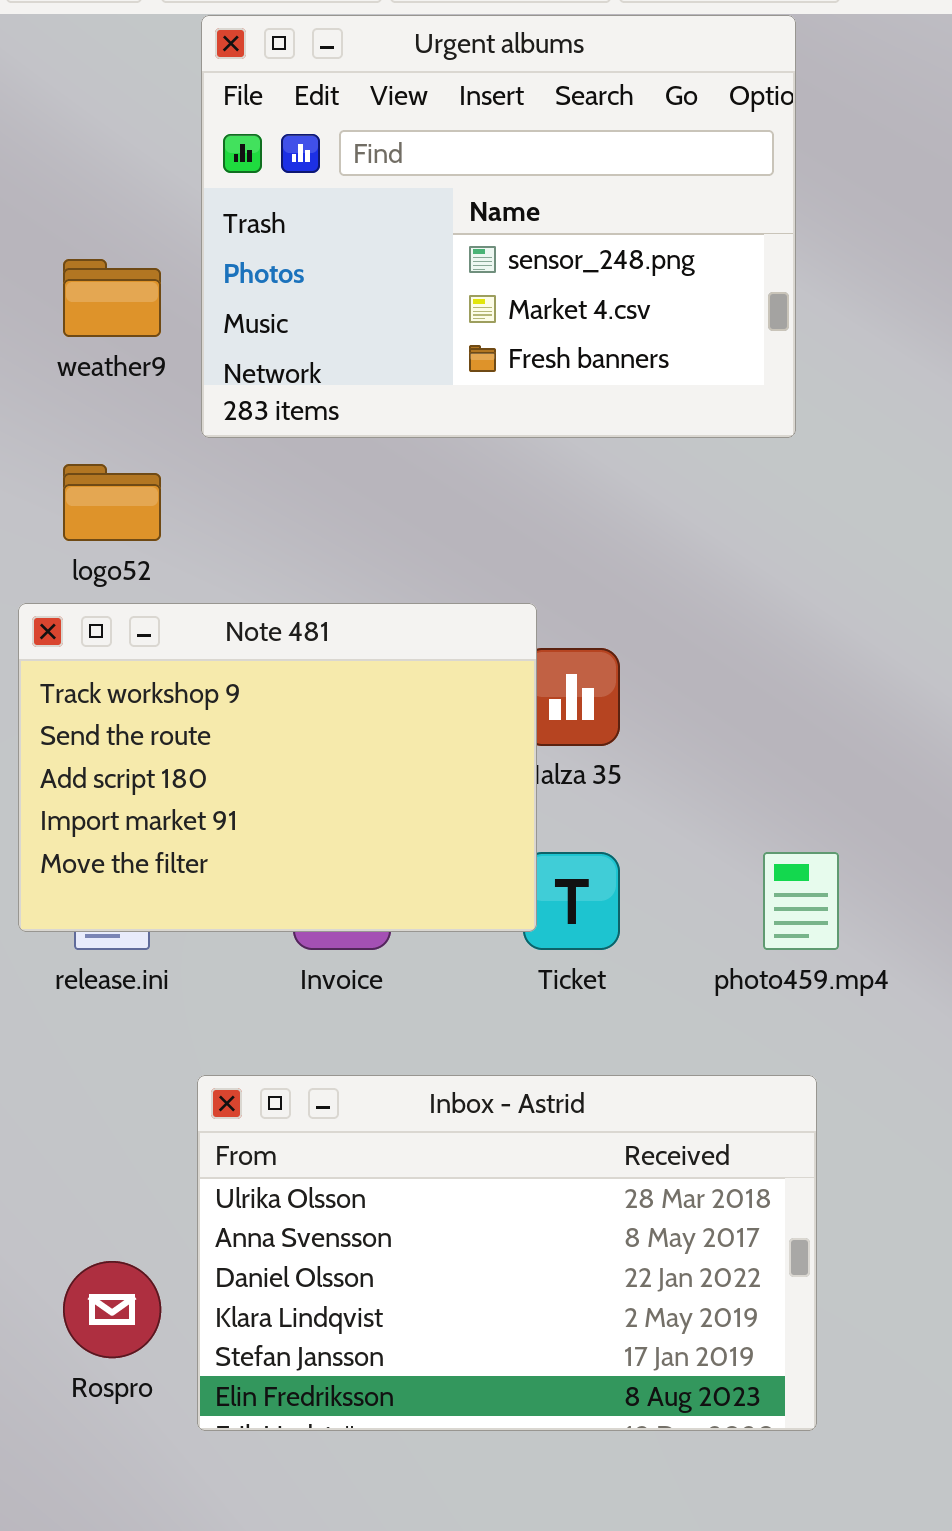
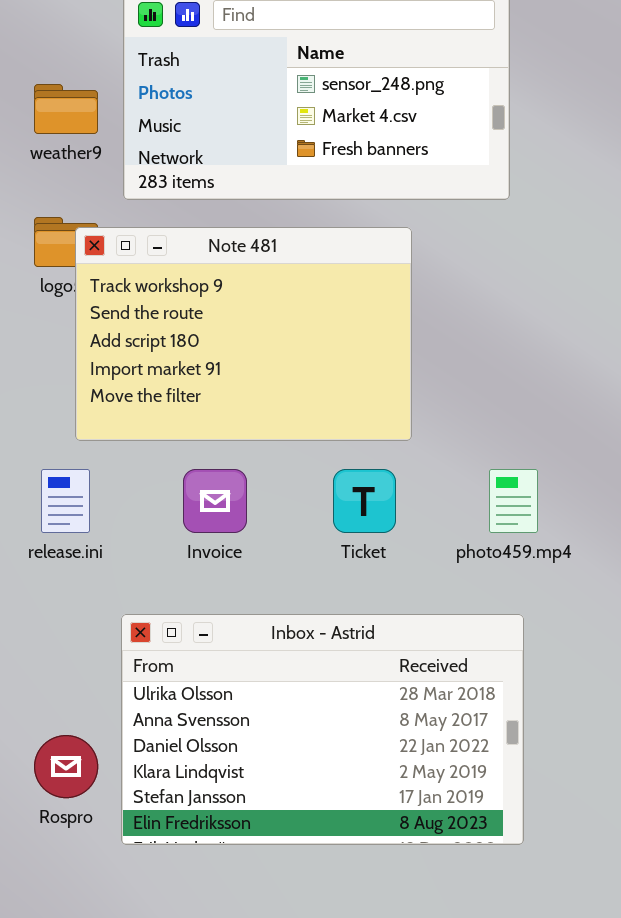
Note 481: [18,603,537,932] -> [75,227,412,441], moved

